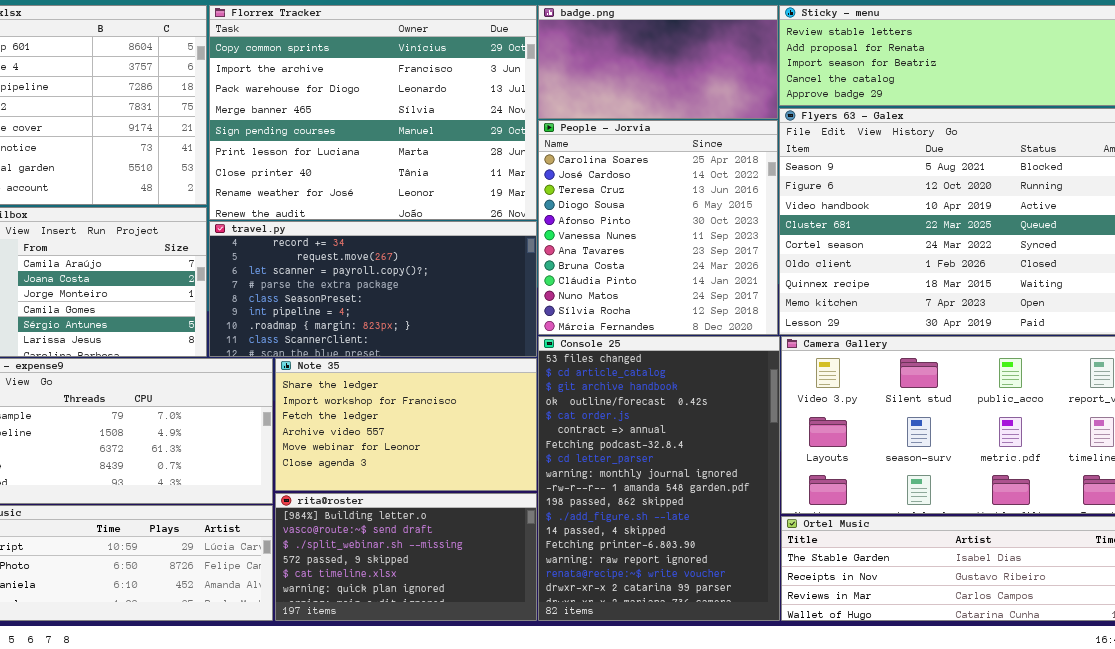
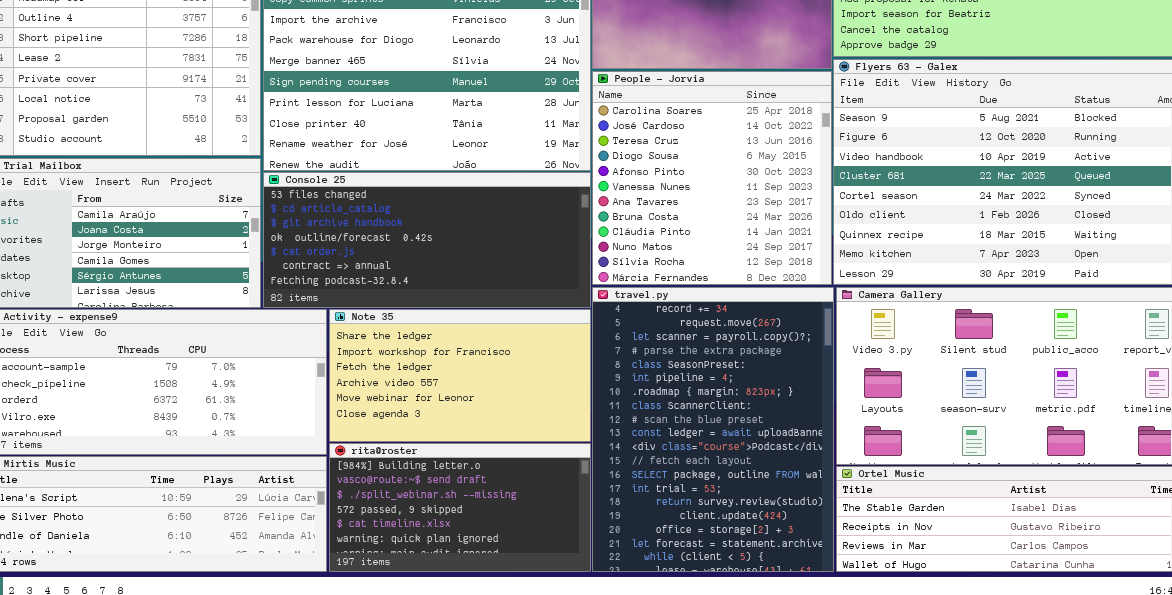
travel.py: [209,221,537,357] -> [592,287,834,572], moved, resized
Console 25: [538,336,780,621] -> [263,172,591,308], moved, resized

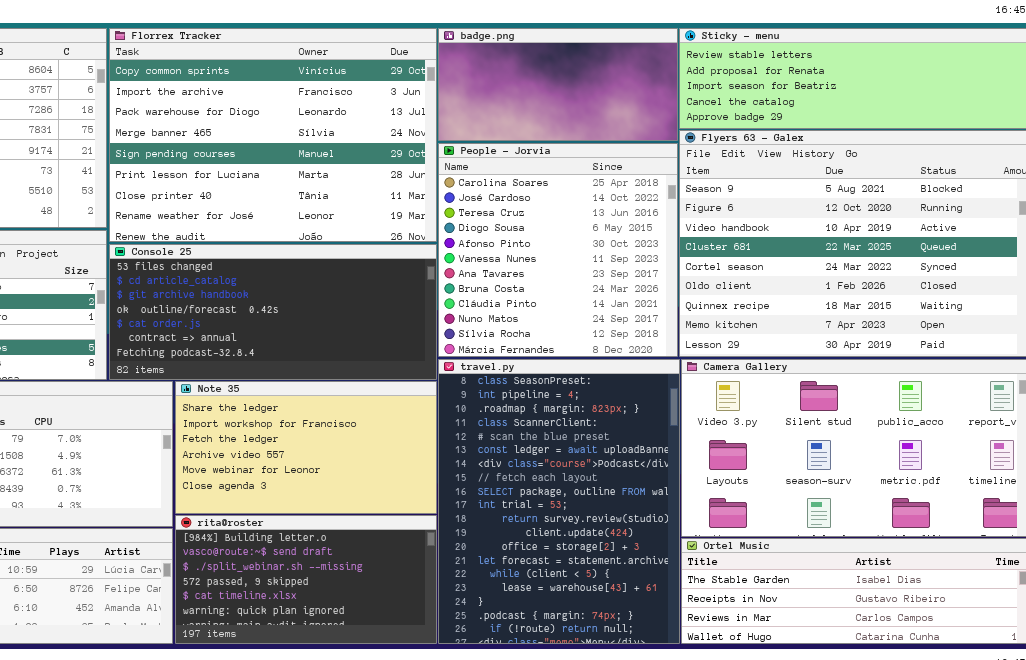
travel.py: [592,287,834,572] -> [438,359,680,644], scrolled down 4 rows

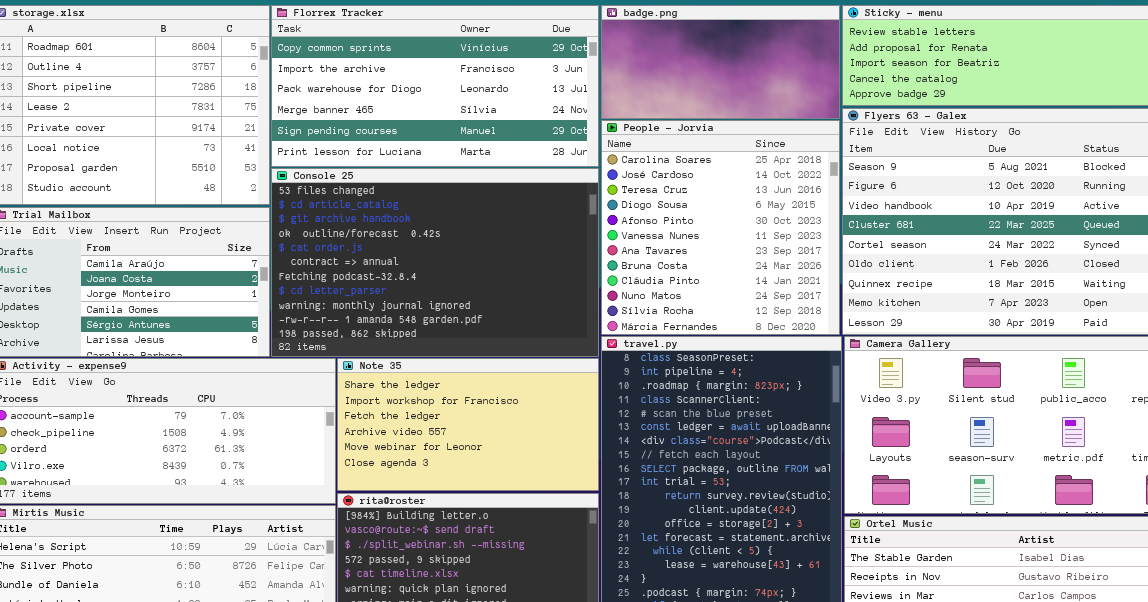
Florrex Tracker: [109,28,437,242] -> [271,5,599,167], resized
Console 25: [109,244,437,380] -> [271,168,599,357], resized

